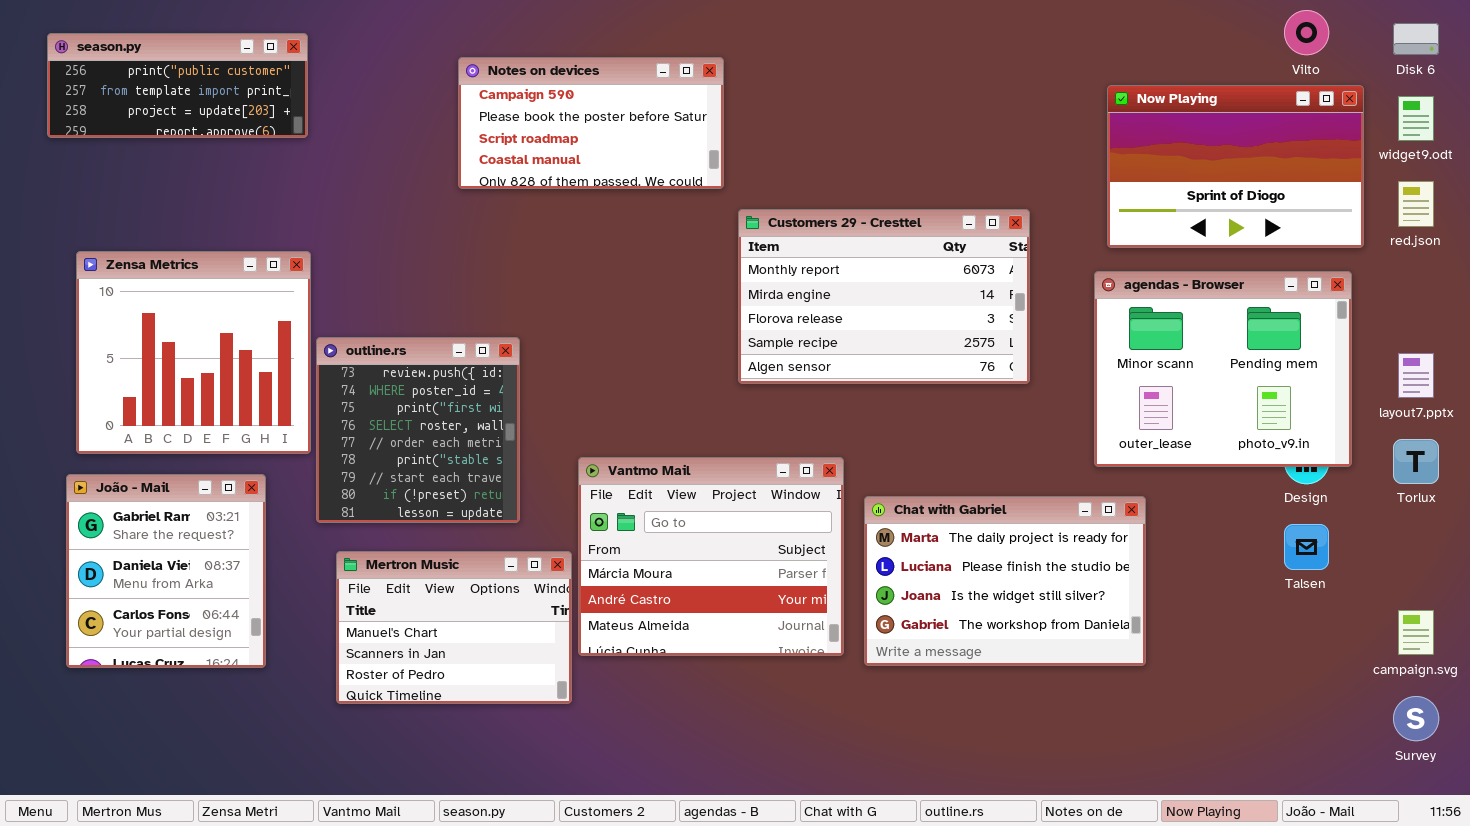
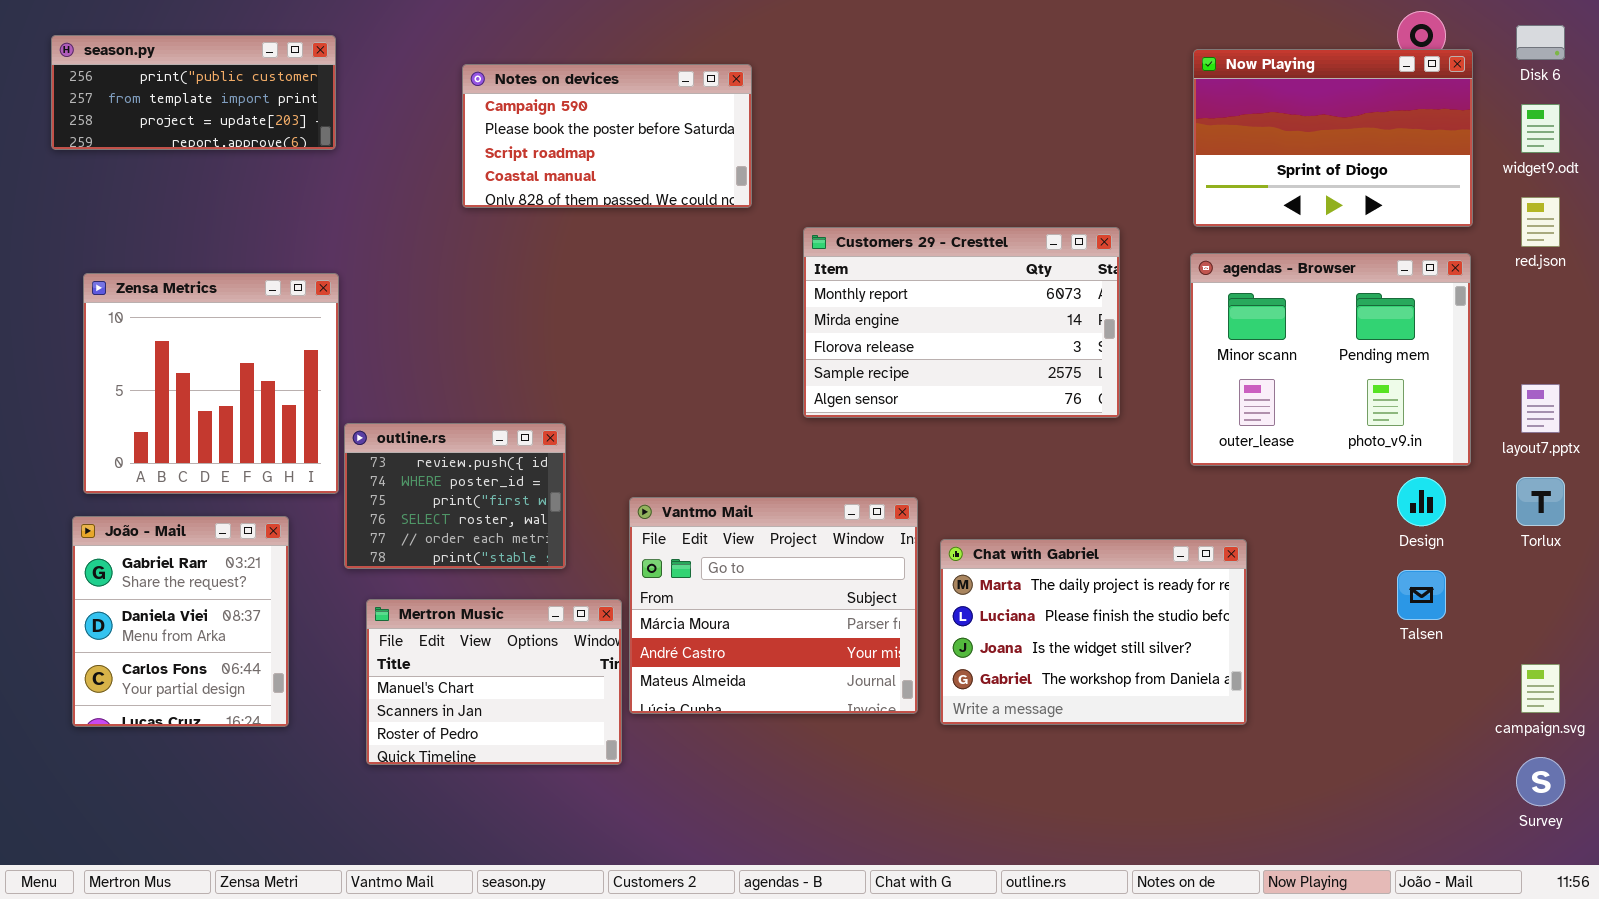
Notes on devices: [458,57,724,189] -> [462,64,752,208], moved
Now Playing: [1107,85,1364,248] -> [1193,49,1473,227], moved
agendas - Browser: [1094,271,1352,467] -> [1190,253,1471,466], moved
outline.rs: [316,337,520,523] -> [344,423,566,569], resized

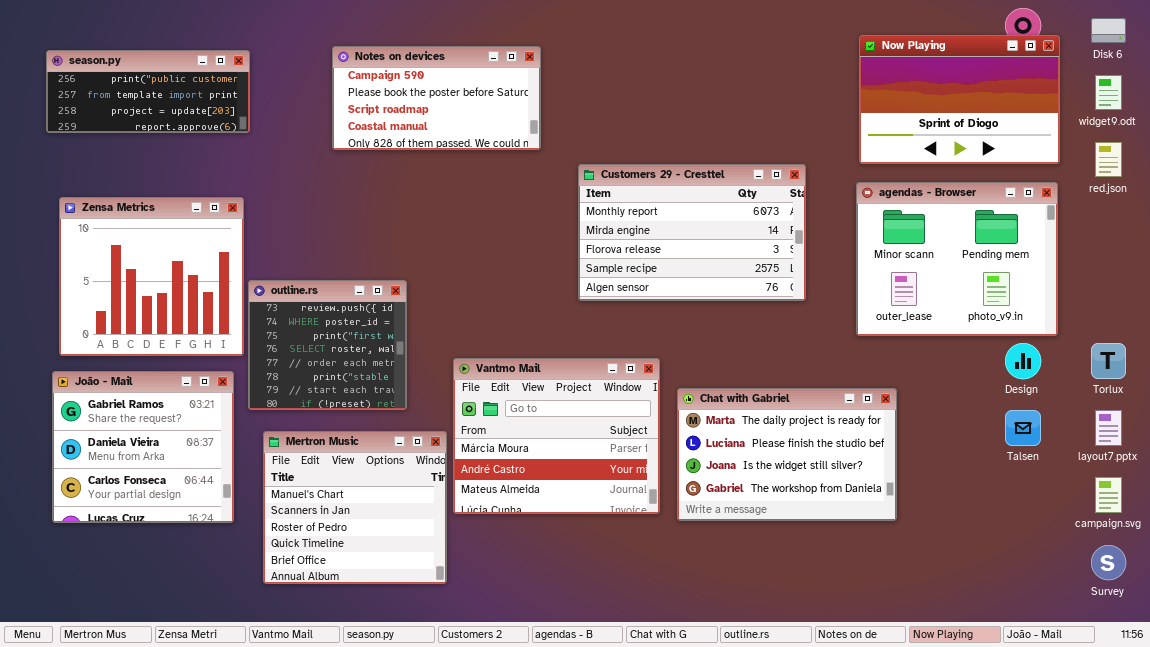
season.py: [51,35,336,150] -> [46,50,250,133], moved
layout7.pptx: [1521,384,1560,433] -> [1095,410,1122,446], moved
outline.rs: [344,423,566,569] -> [248,280,407,410], resized
João - Mail: [72,516,289,727] -> [52,371,234,523], resized
Mertron Music: [366,599,622,765] -> [263,431,447,584], resized

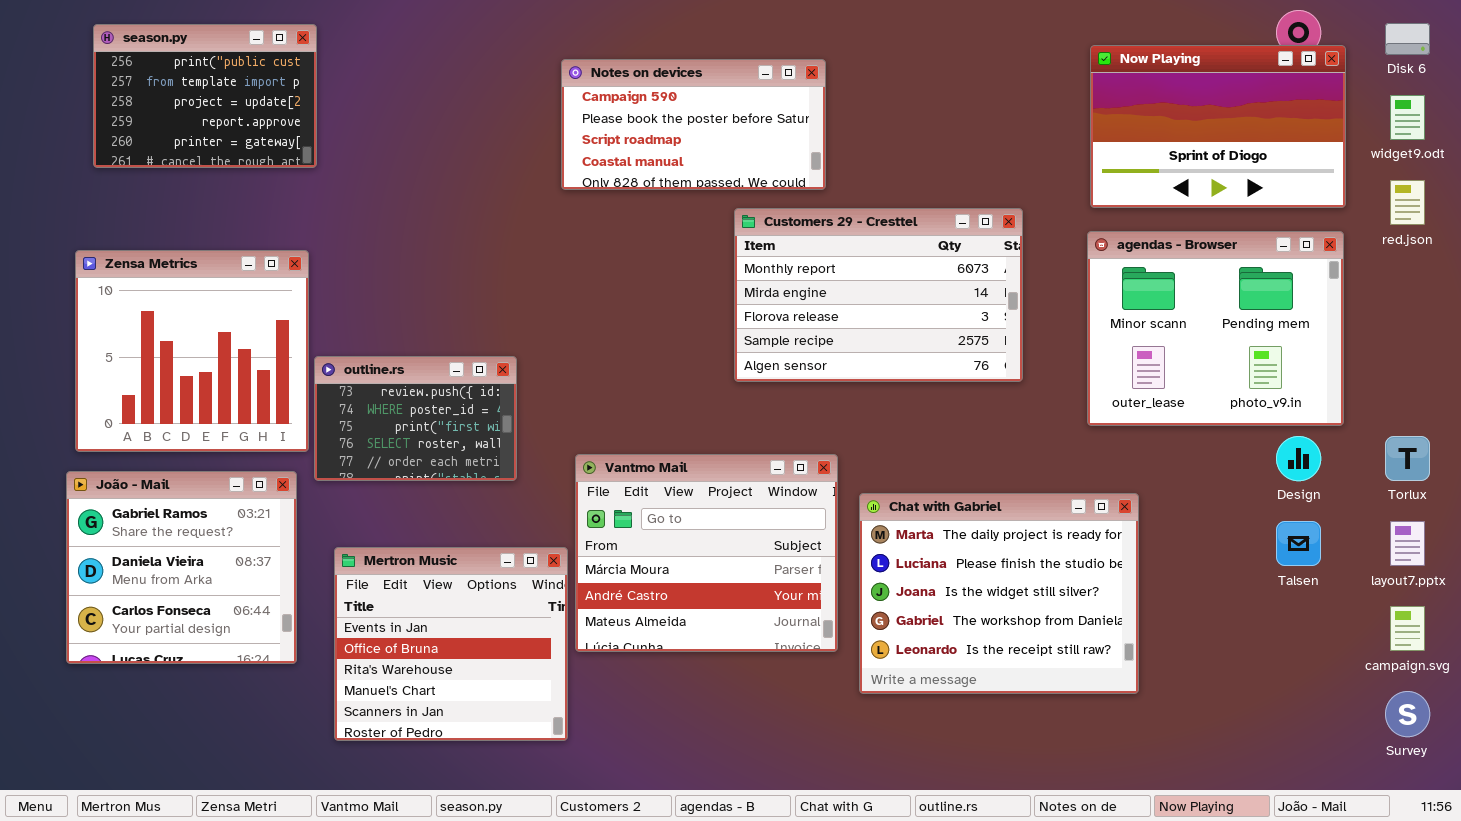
Notes on devices: [332,46,541,150] -> [561,59,826,190], moved
season.py: [46,50,250,133] -> [93,24,317,168], resized
outline.rs: [248,280,407,410] -> [314,356,517,481], resized
Chat with Gabriel: [677,388,897,521] -> [859,493,1139,694], resized
Mertron Music: [263,431,447,584] -> [334,547,568,741], scrolled up 3 rows

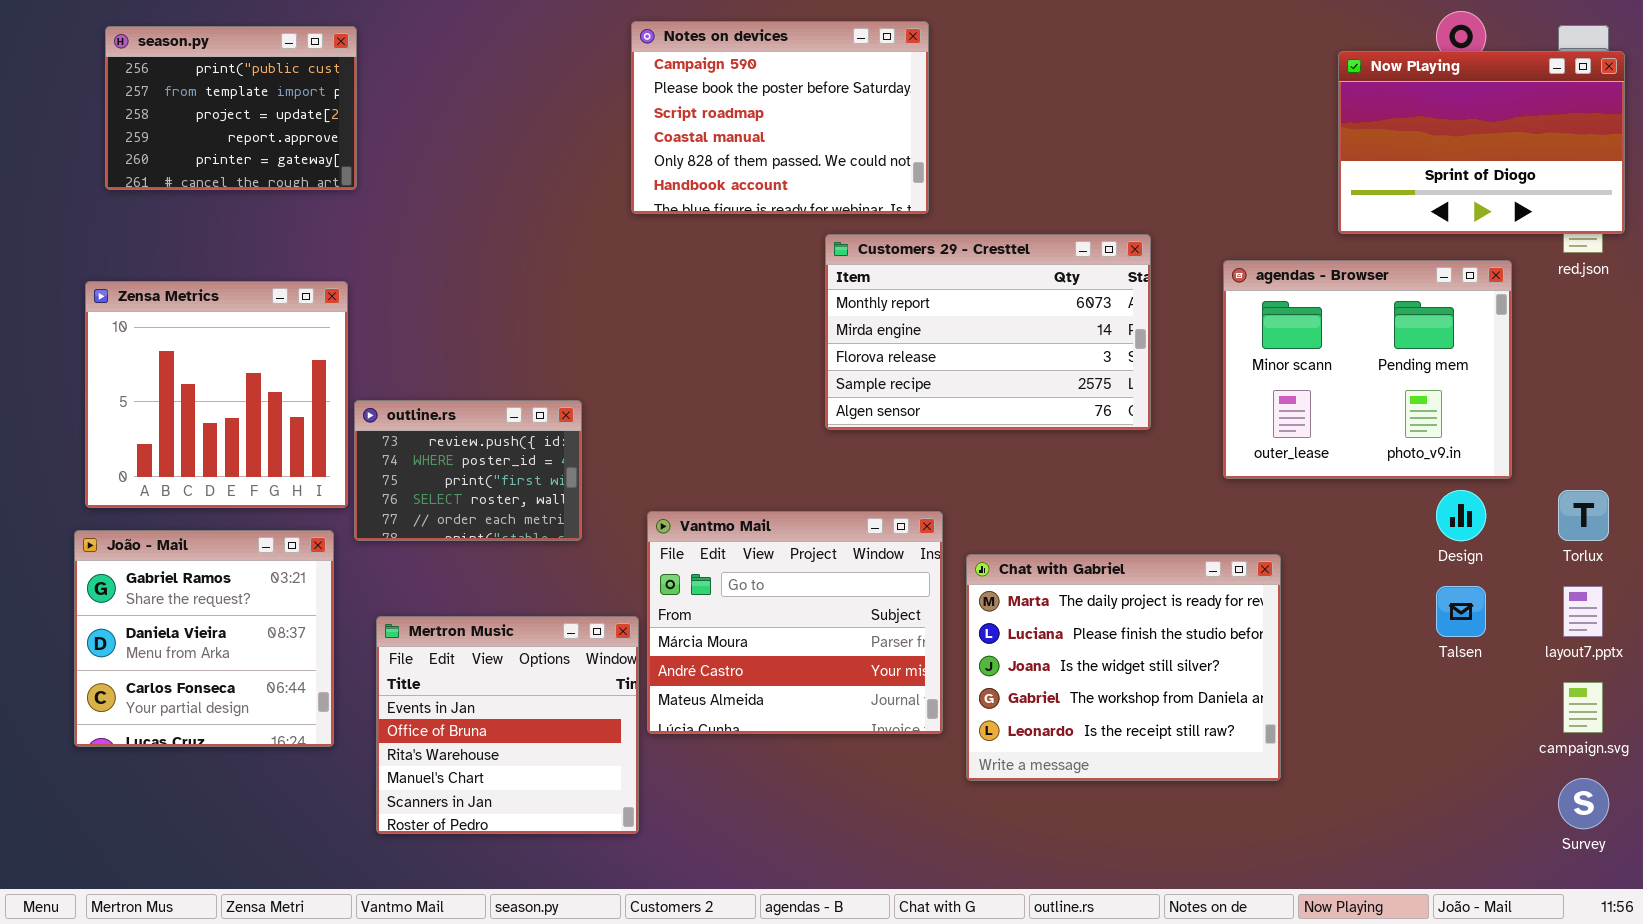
Now Playing: [1090,45,1346,208] -> [1338,51,1625,234], moved
Notes on devices: [561,59,826,190] -> [631,21,929,214], resized

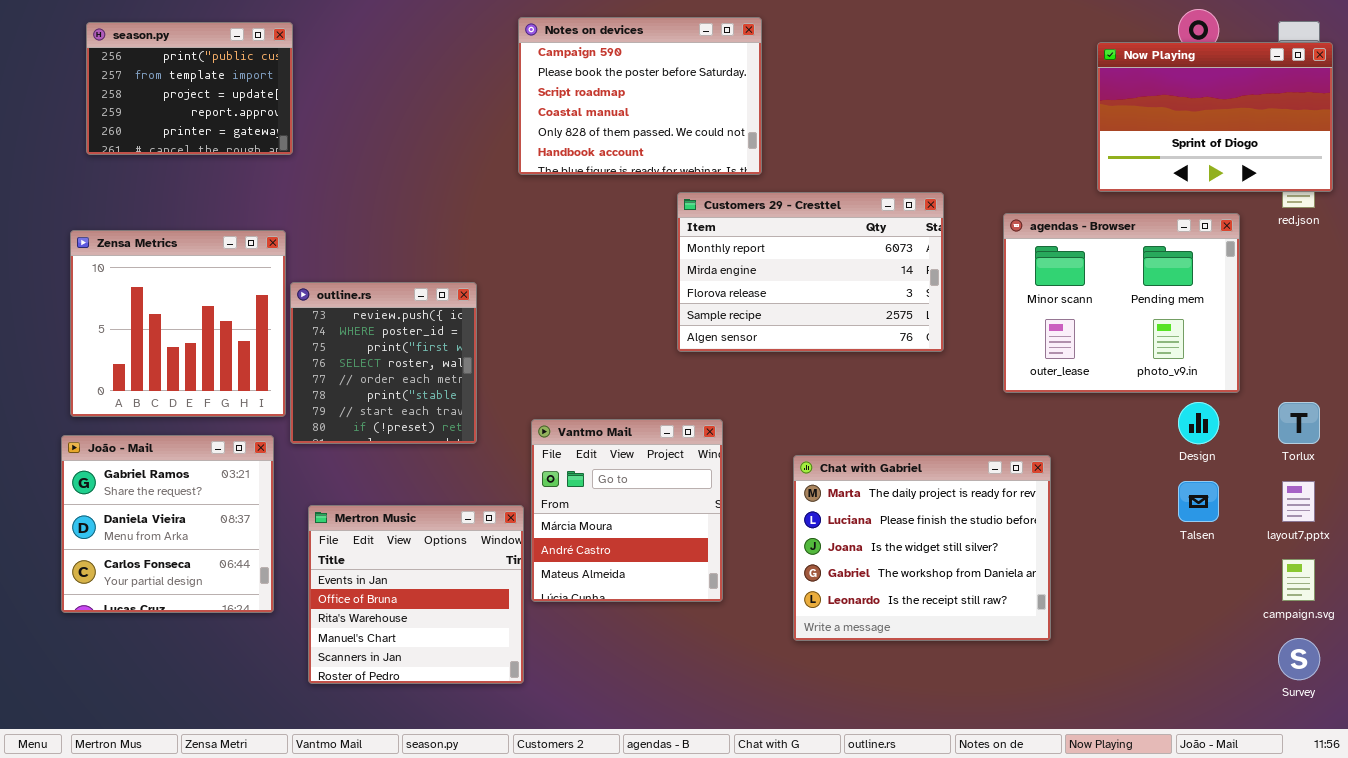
outline.rs: [354,400,582,541] -> [290,282,477,444], resized
Vantmo Mail: [647,511,943,734] -> [531,419,723,602], resized

